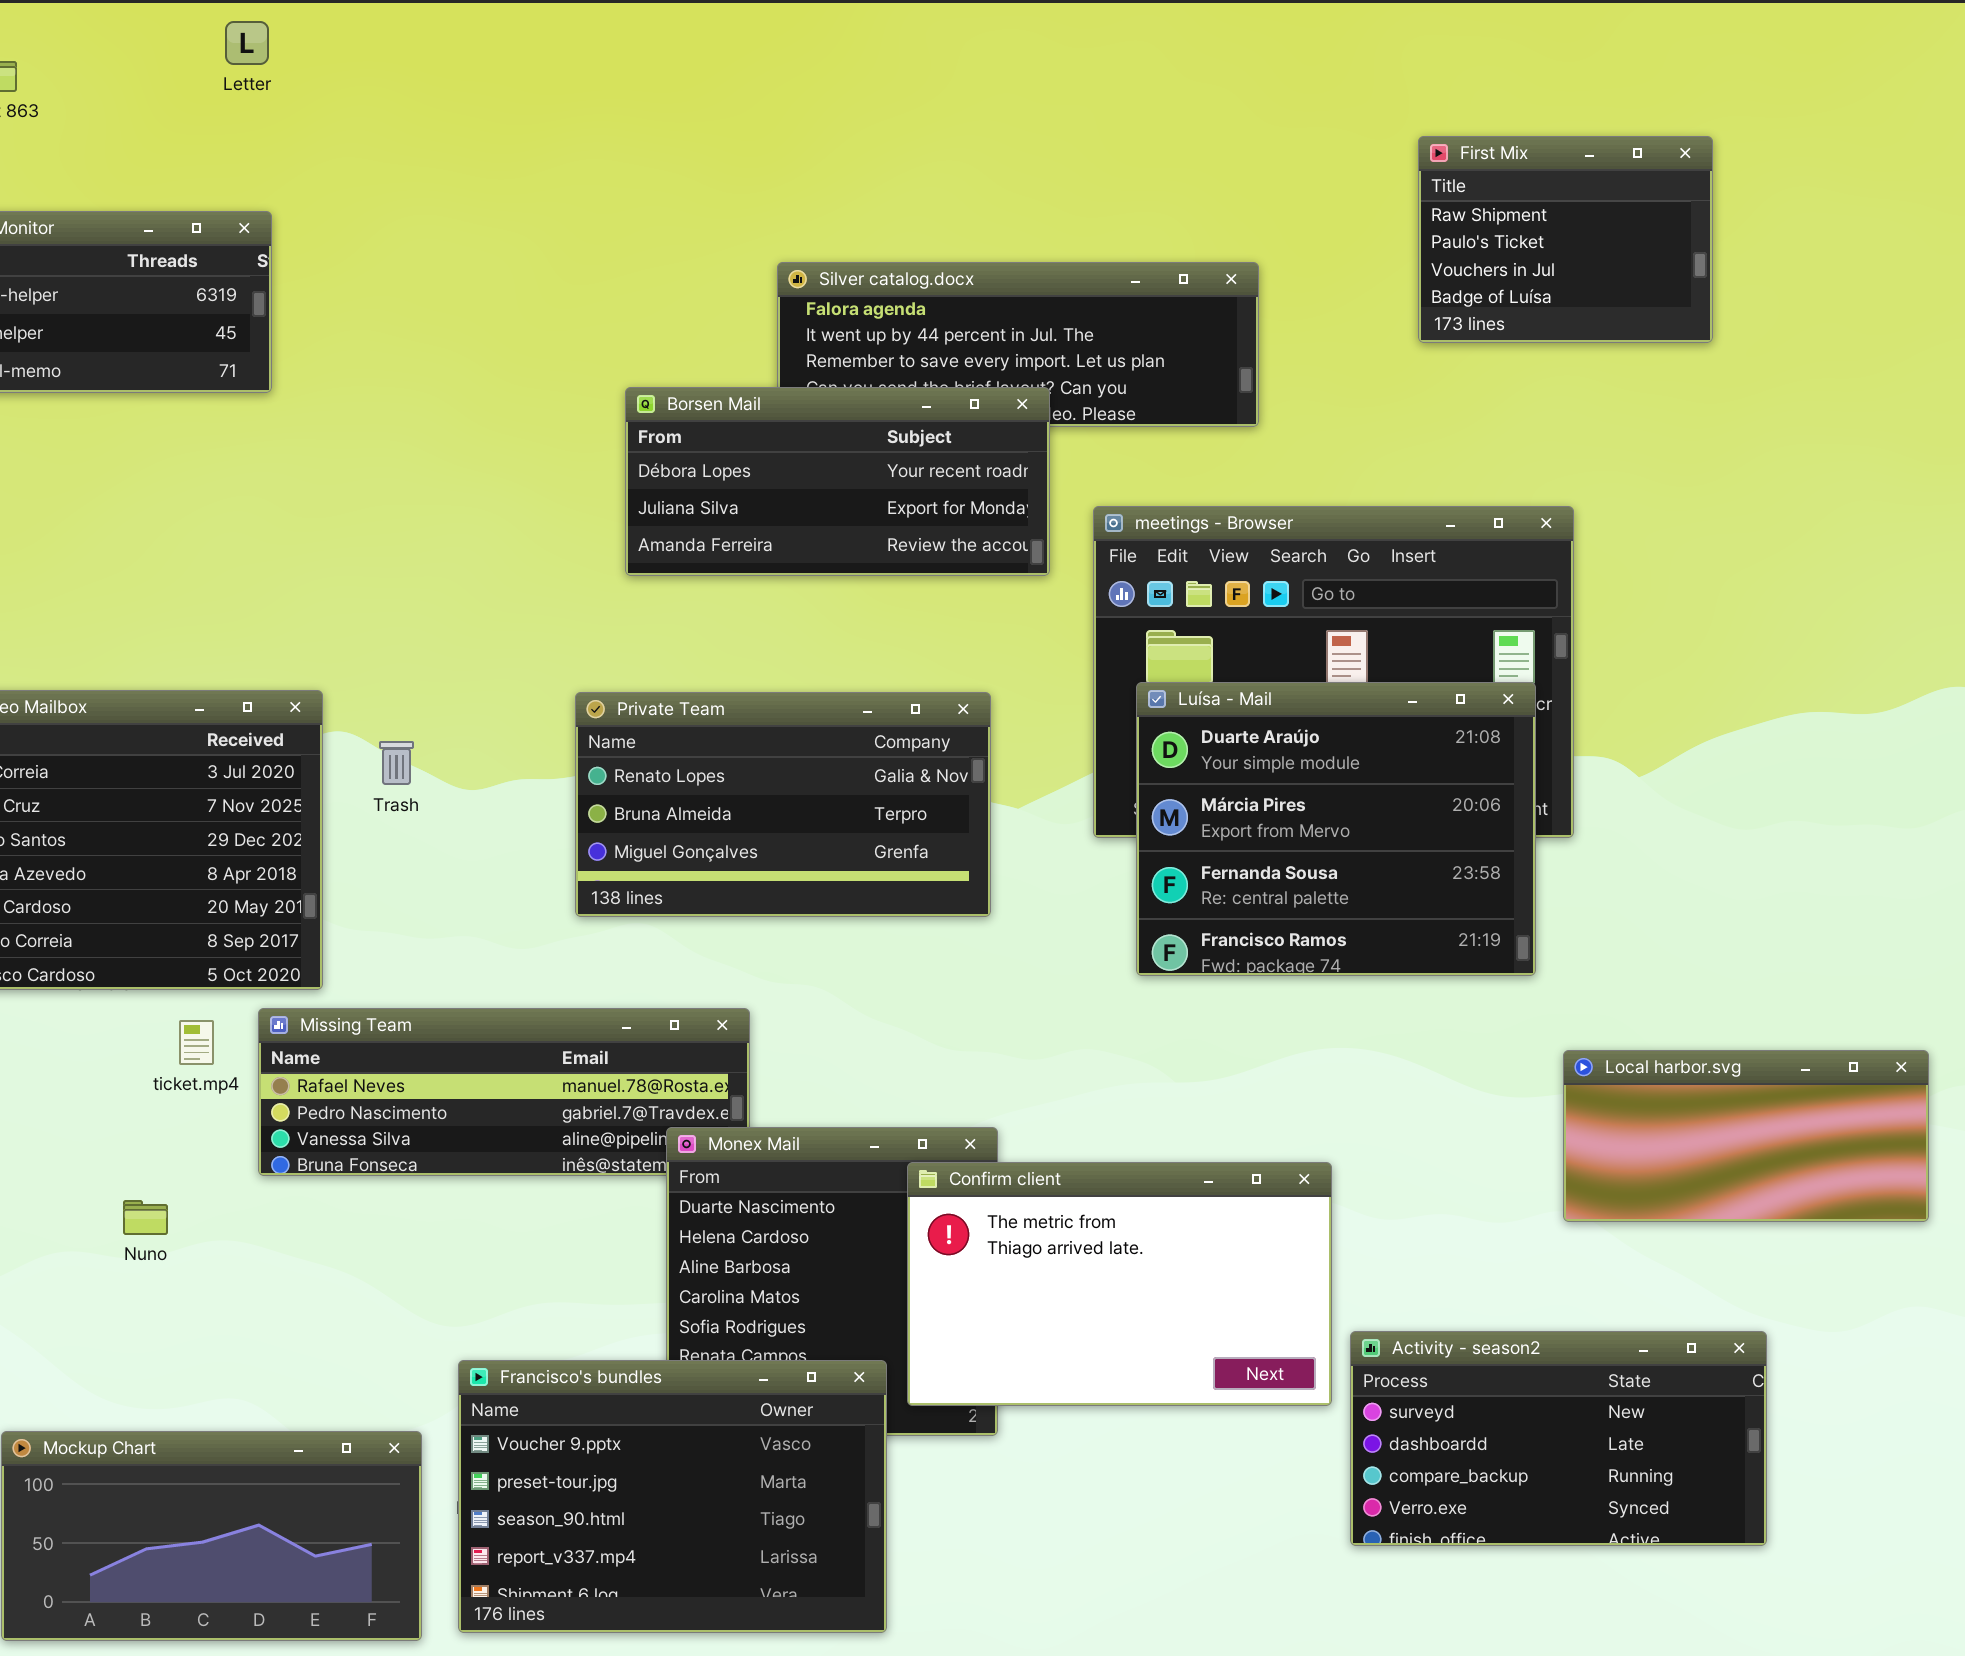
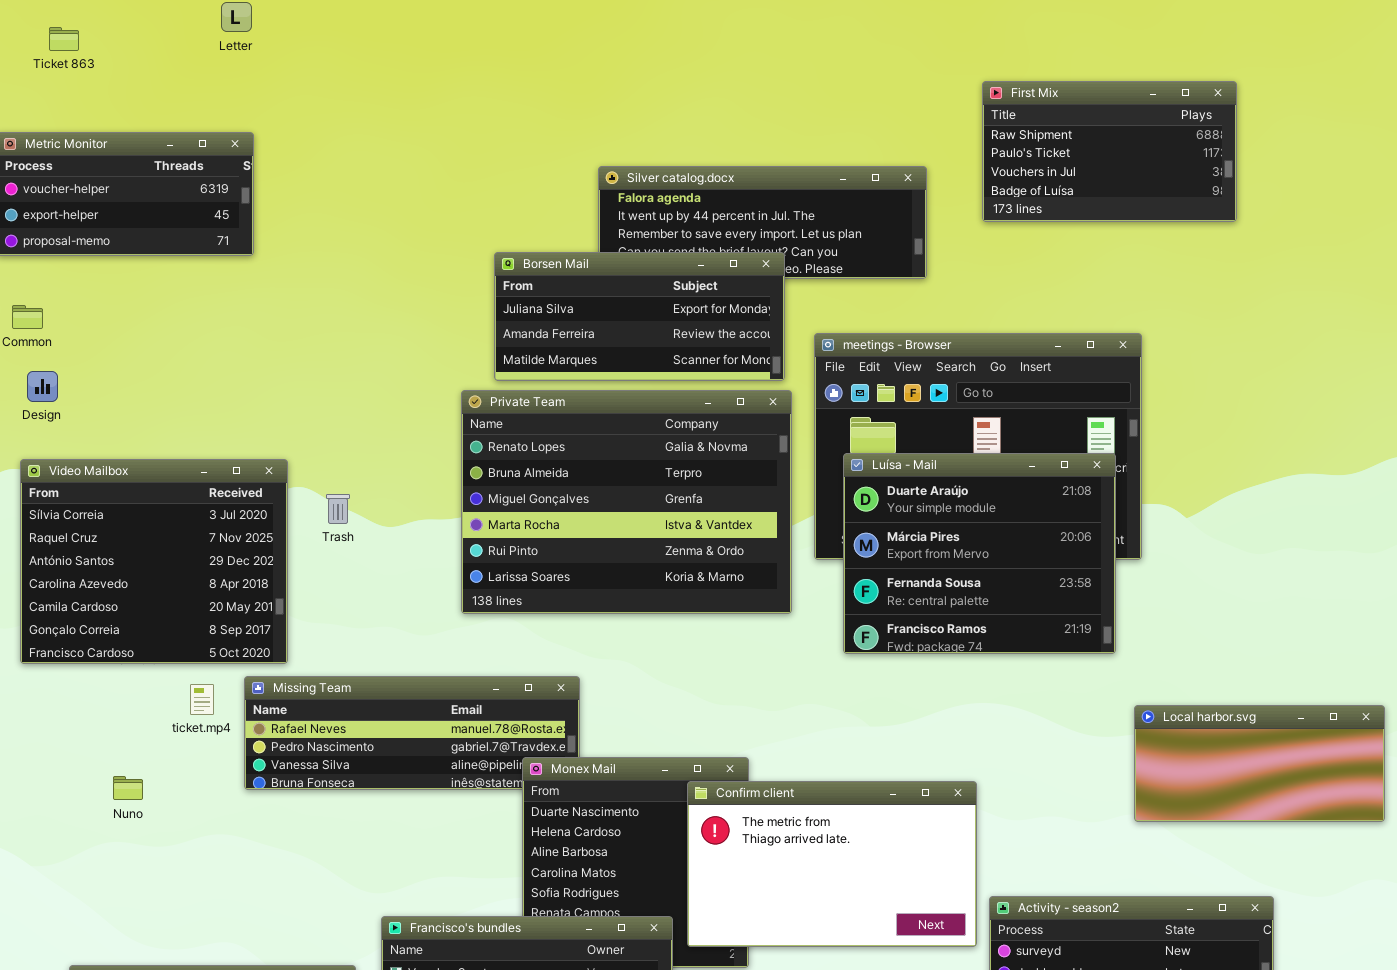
First Mix: [1418,136,1713,343] -> [982,81,1237,222], resized
Borsen Mail: [625,387,1050,576] -> [494,252,785,381], scrolled down 1 row
Private Team: [575,692,991,917] -> [461,390,792,614], resized
Nuno: [123,1200,168,1235] -> [113,776,143,800], moved

